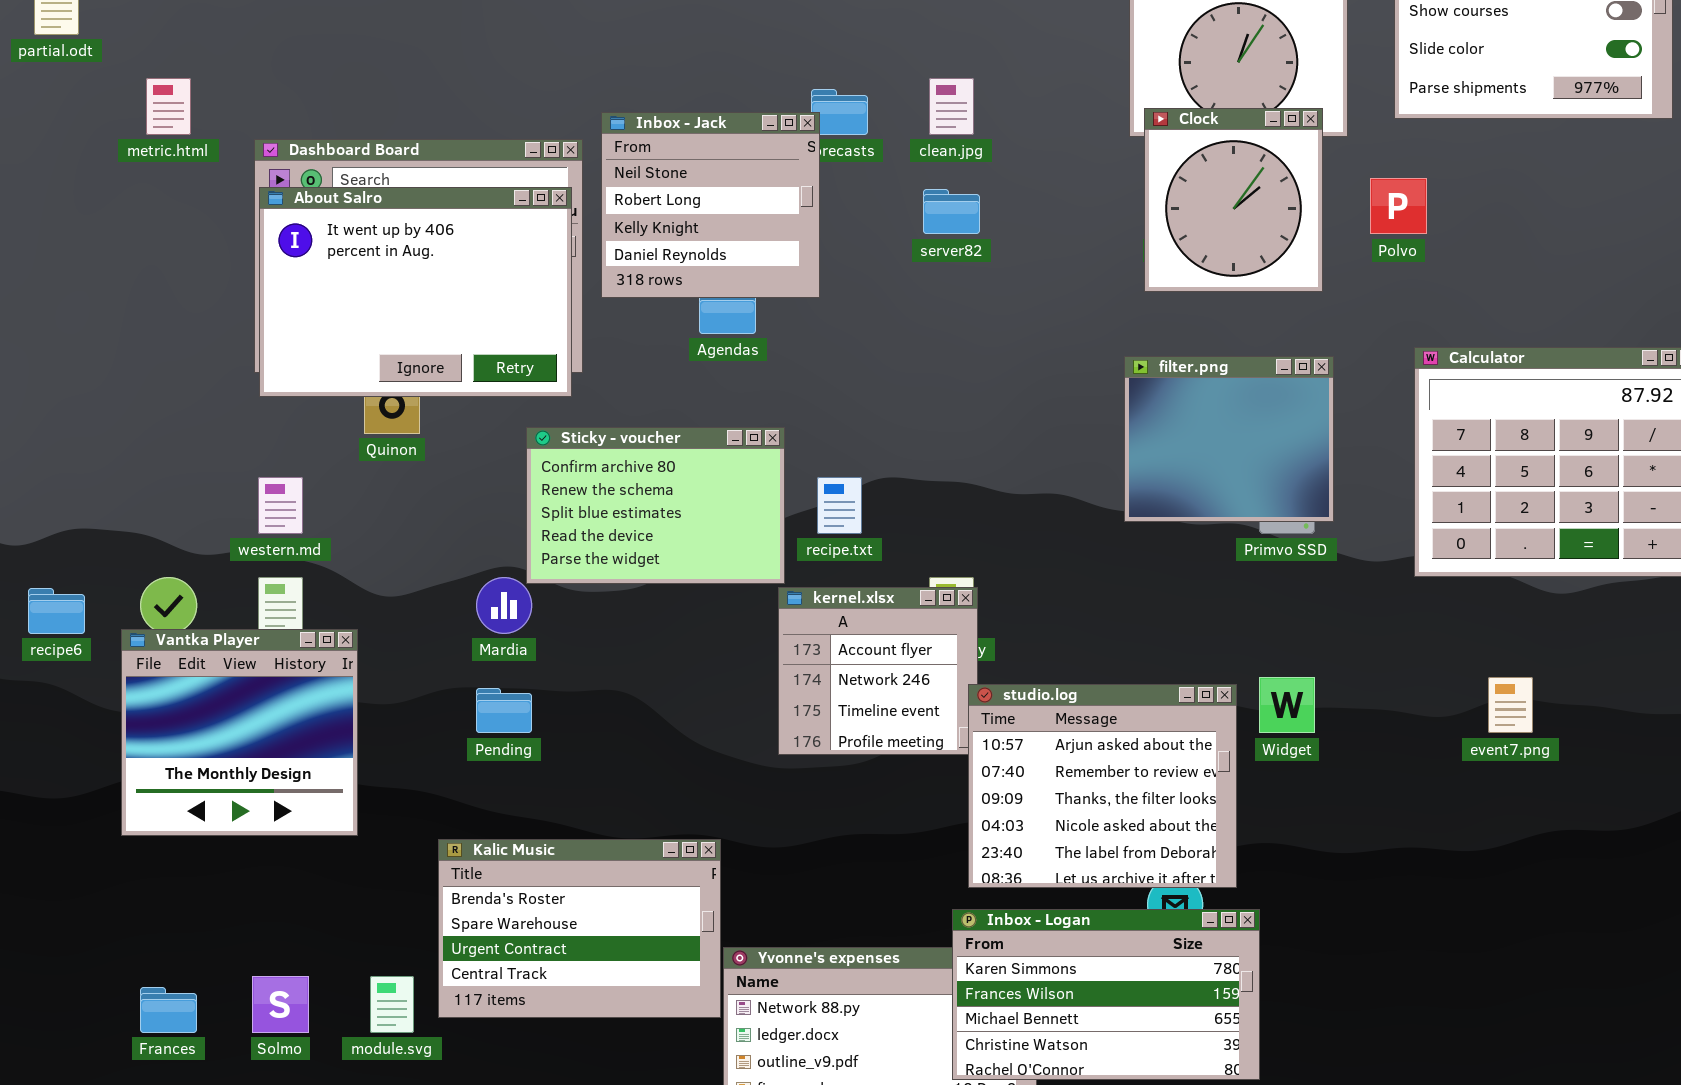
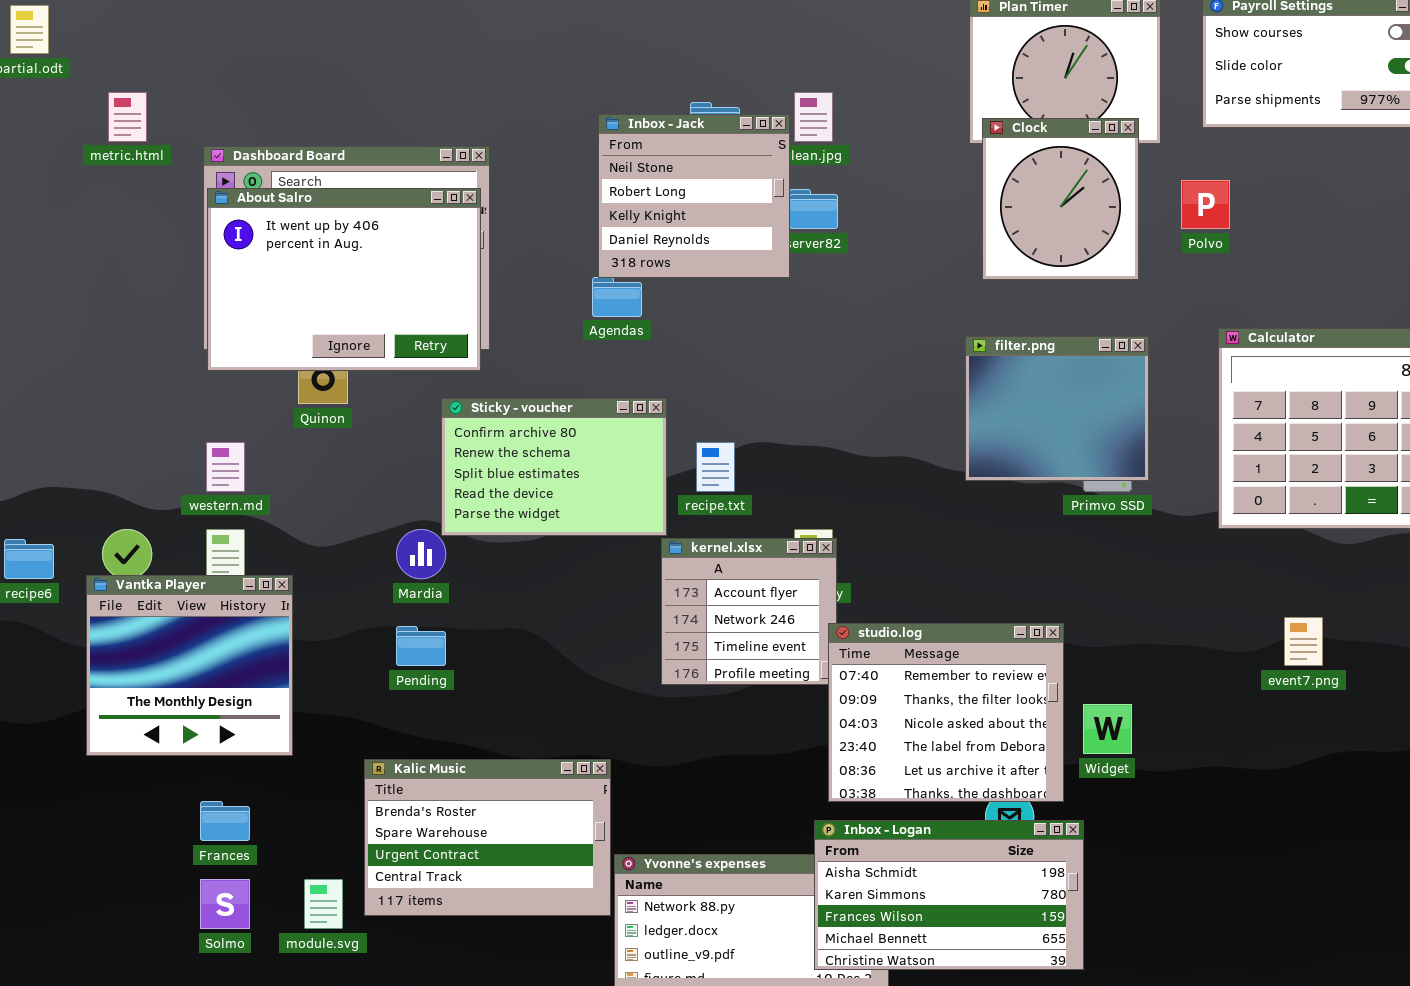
Inbox - Jack: [601,112,820,298] -> [598,114,790,278], moved
Widget: [1259,677,1315,733] -> [1083,704,1132,754], moved
studio.log: [968,684,1237,888] -> [828,623,1064,802], scrolled down 1 row
Inbox - Logan: [952,909,1260,1080] -> [814,820,1084,970], scrolled up 1 row
Frances: [140,987,197,1033] -> [200,801,250,841], moved

